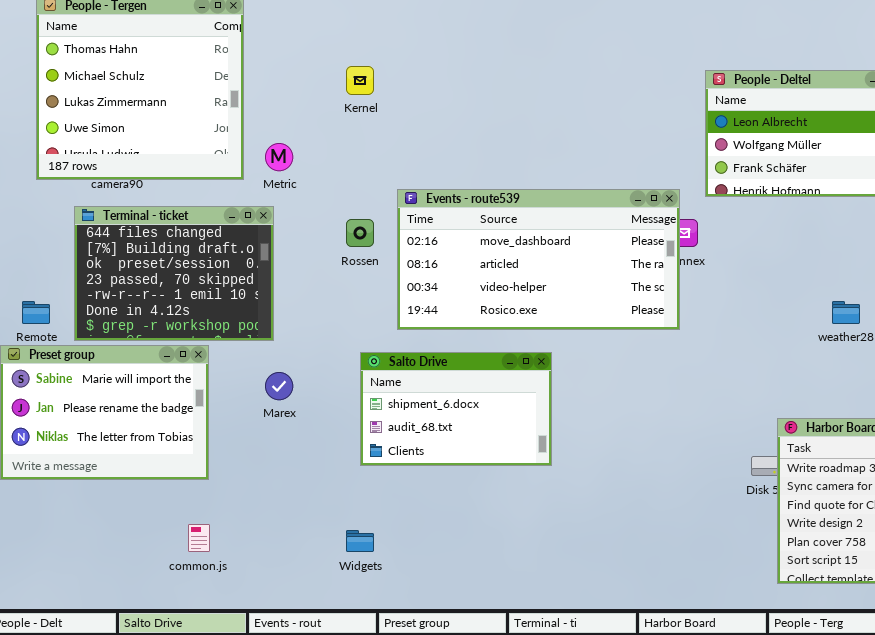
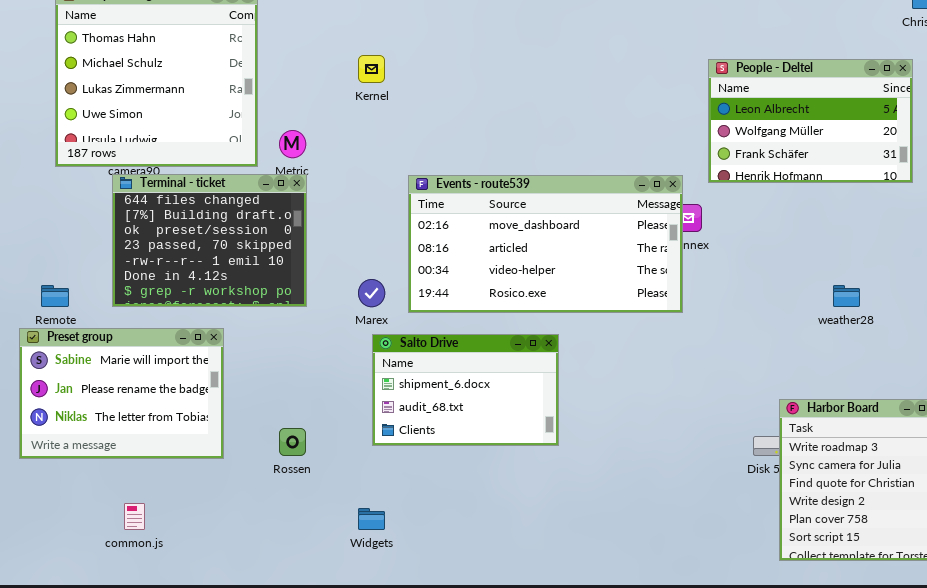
Terminal - ticket: [74,206,274,341] -> [112,174,307,307], moved
Rossen: [346,219,374,247] -> [279,428,306,456], moved
Marex: [265,372,293,400] -> [358,279,385,307], moved
common.js: [188,524,210,552] -> [124,503,145,530], moved

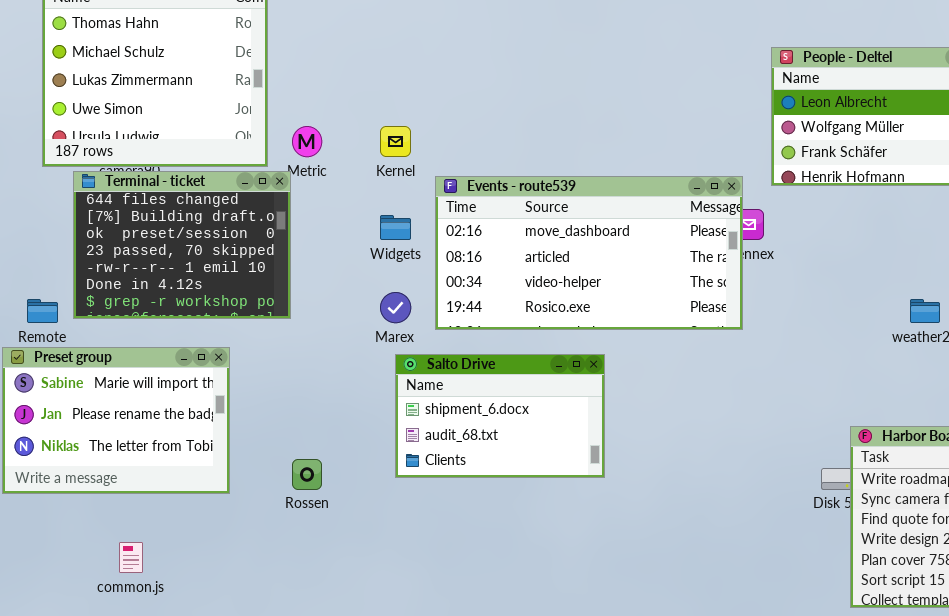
Kernel: [358,55,385,83] -> [380,126,411,157], moved
Terminal - ticket: [112,174,307,307] -> [73,171,291,319], moved
Widgets: [358,508,385,530] -> [380,215,411,240], moved

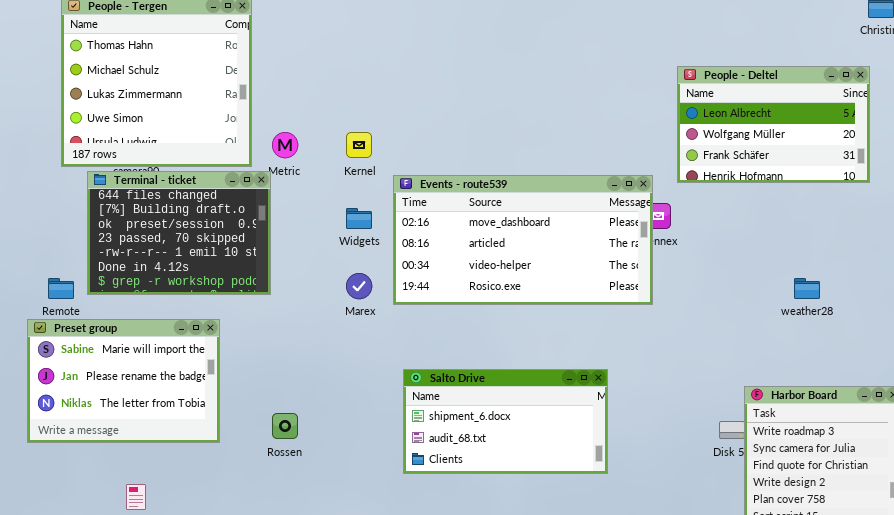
Salto Drive: [395,354,605,478] -> [403,369,608,474], moved, resized

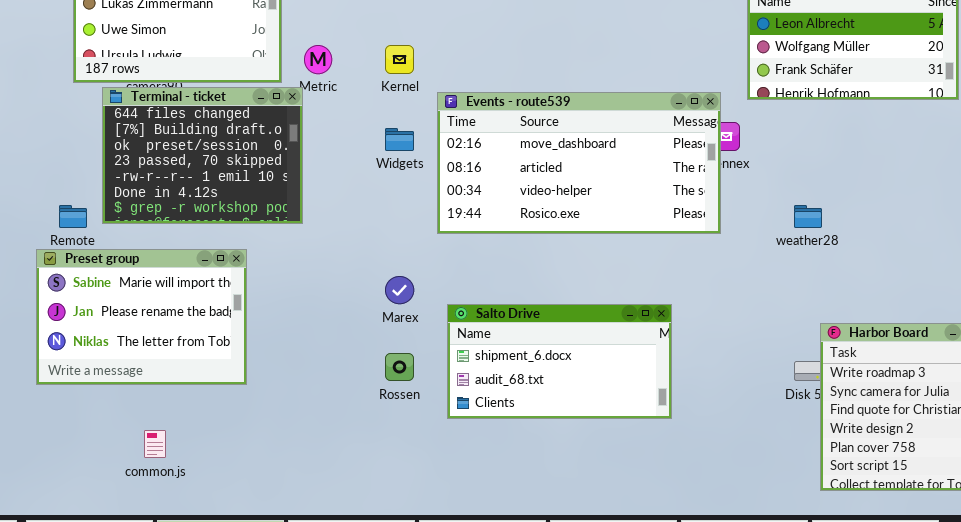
Marex: [346,273,372,299] -> [385,276,414,304], moved
weather28: [794,278,820,299] -> [794,205,822,228], moved
Rossen: [272,413,298,439] -> [385,353,414,381], moved

